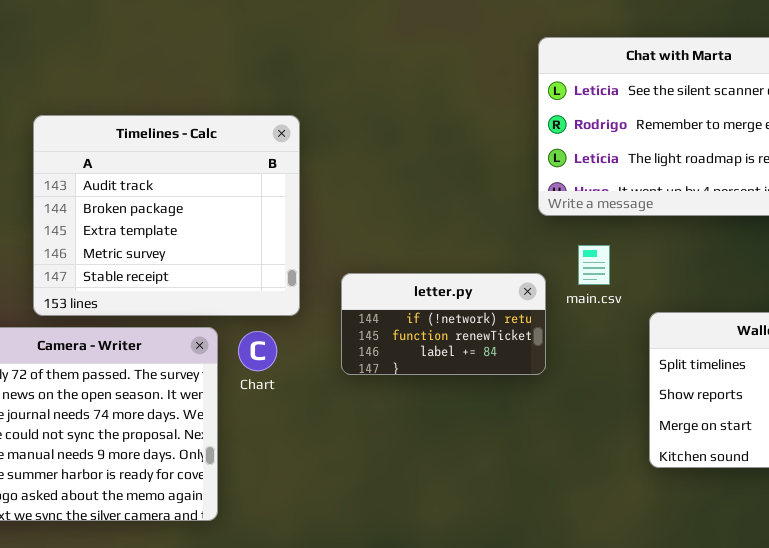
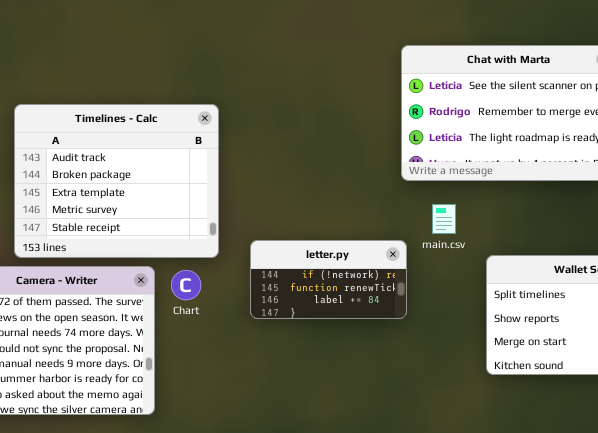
letter.py: [341,273,546,375] -> [250,240,407,319], moved

